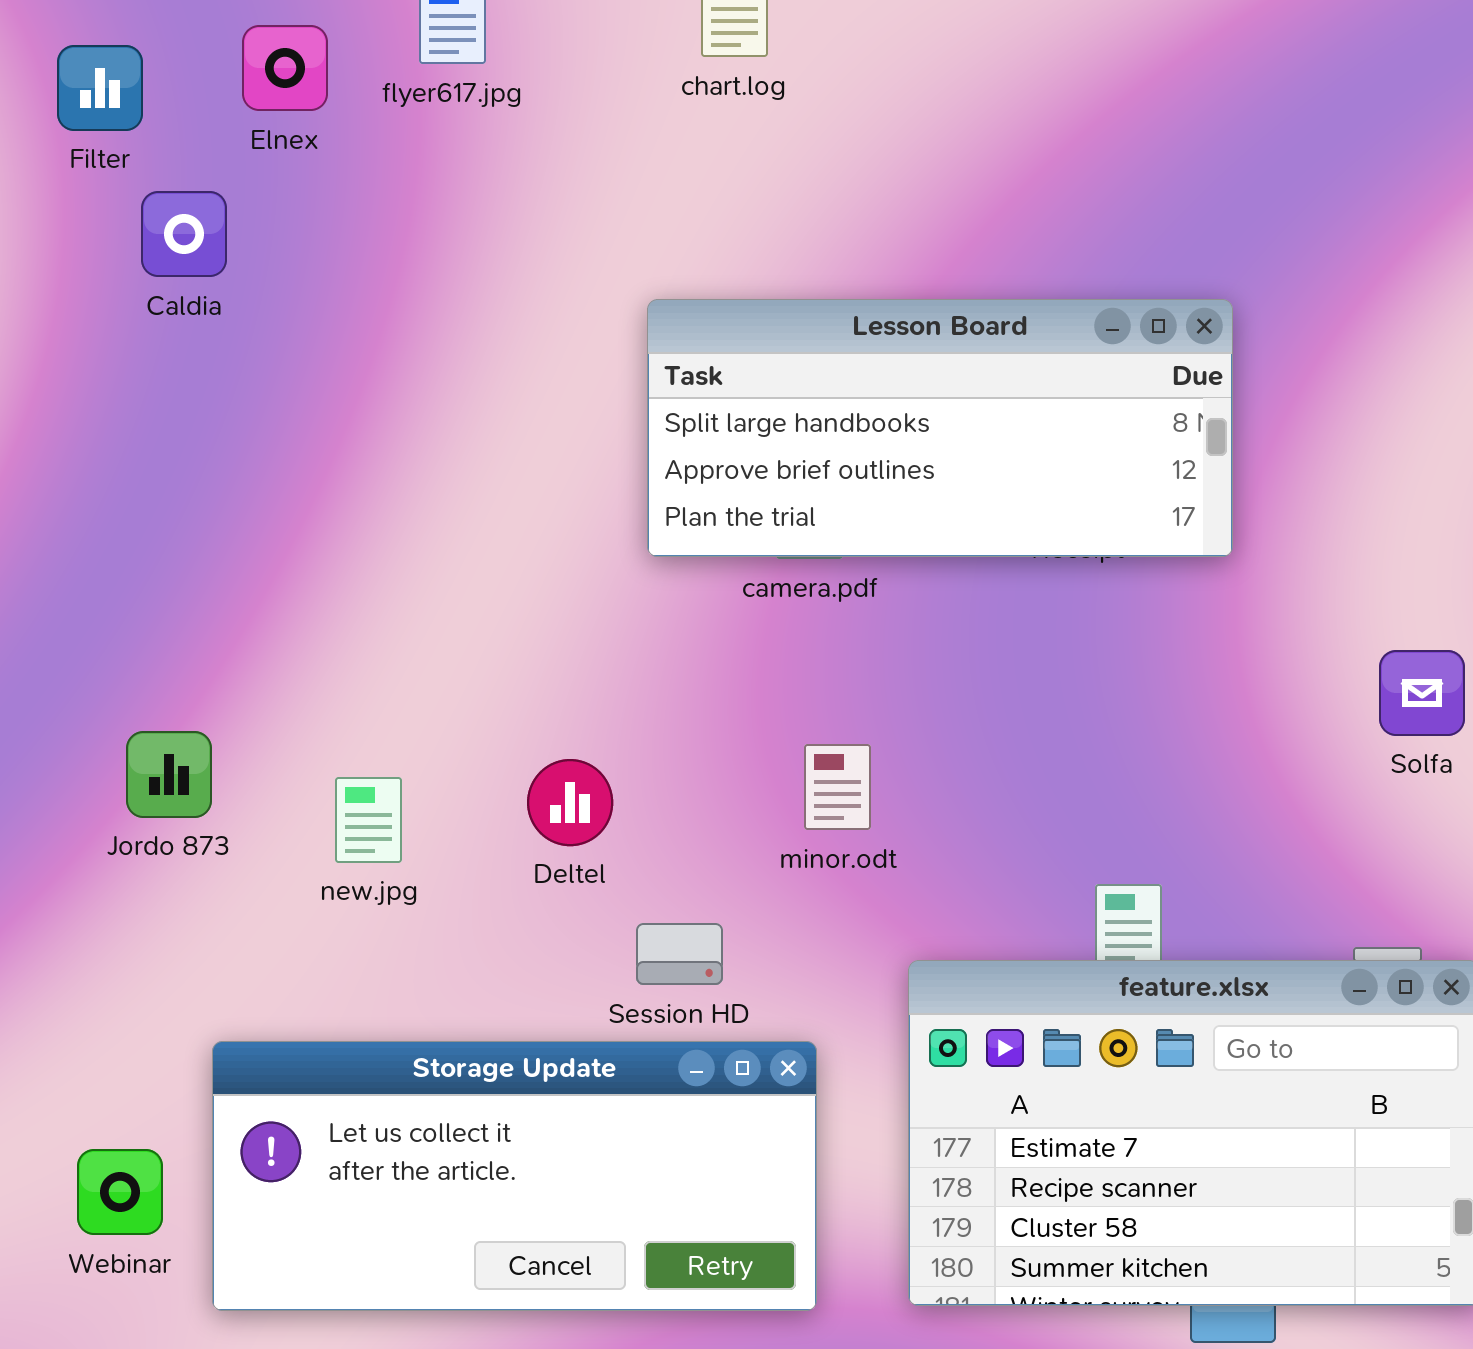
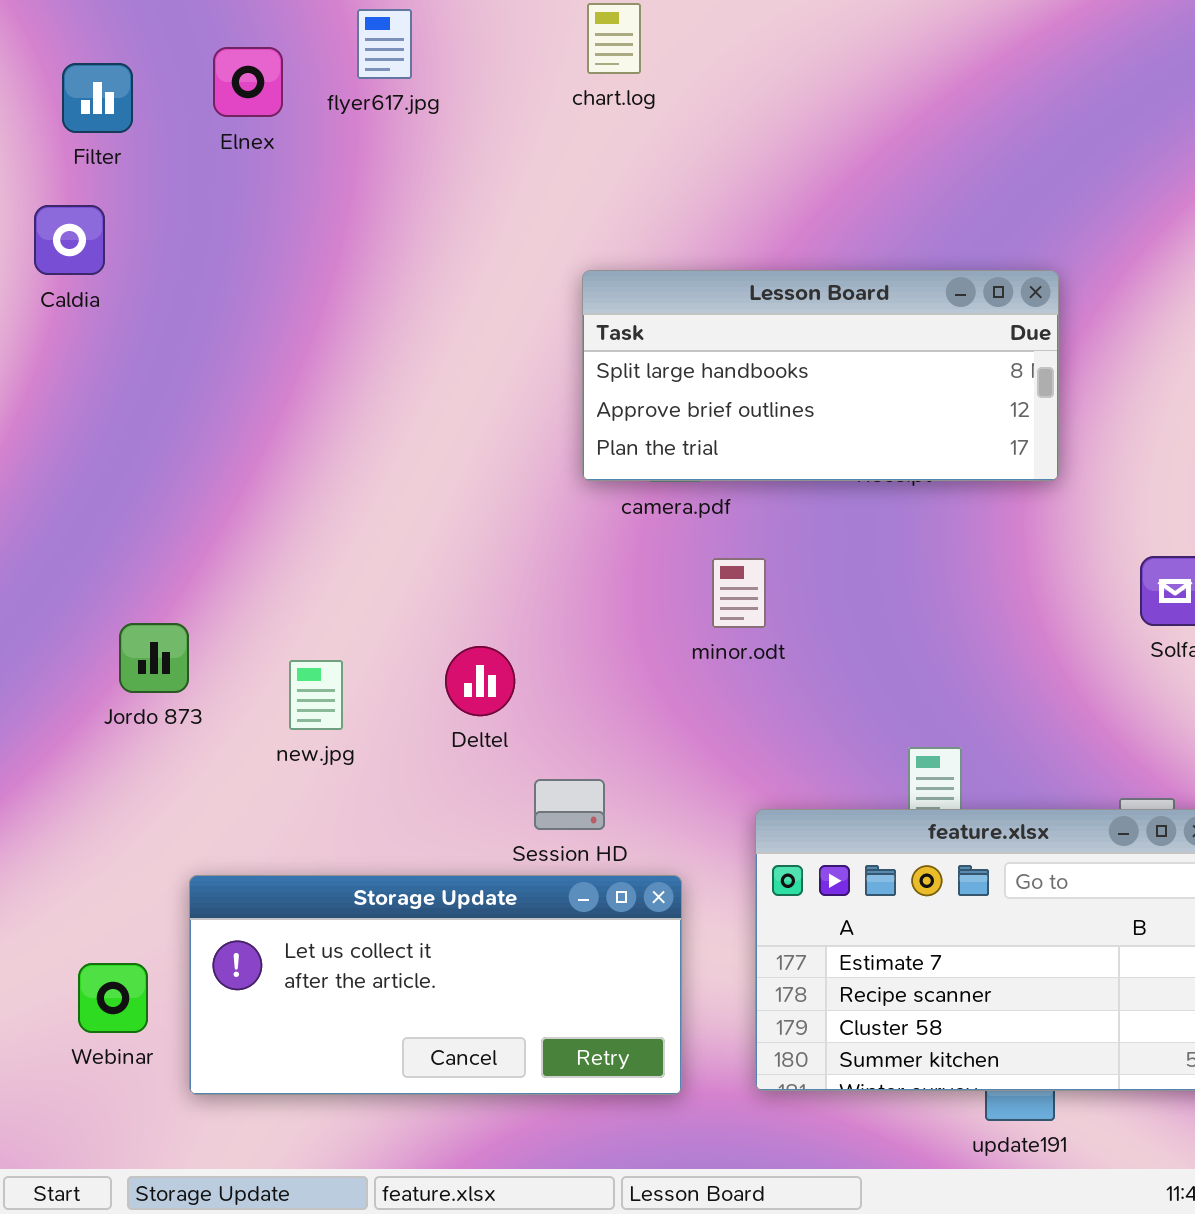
Caldia: [141,191,227,277] -> [34,205,105,275], moved
Lesson Board: [647,299,1233,557] -> [582,270,1059,481], moved
minor.odt: [804,744,871,830] -> [712,558,766,628], moved

